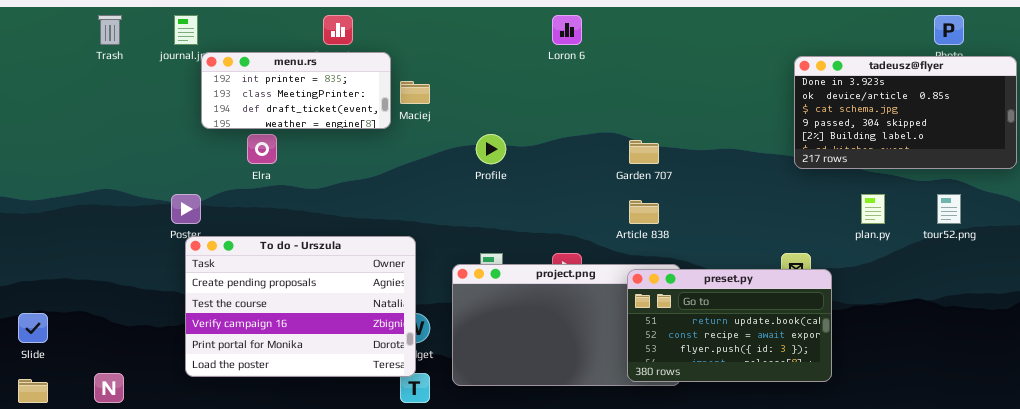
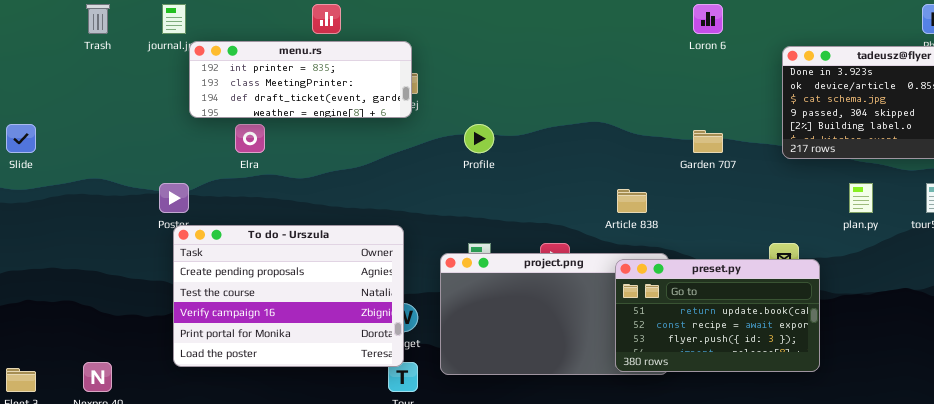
Loron 6: [552,15,582,45] -> [693,4,723,34], moved
menu.rs: [201,52,391,129] -> [189,41,412,118], resized
Garden 707: [629,140,659,164] -> [693,130,723,153], moved
Slide: [18,313,48,343] -> [6,124,36,153], moved

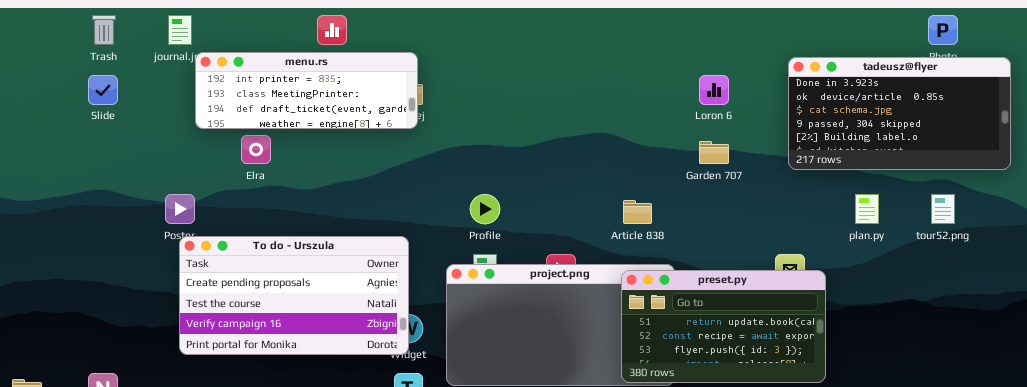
Loron 6: [693,4,723,34] -> [699,75,729,105], moved
Slide: [6,124,36,153] -> [88,75,118,105], moved
Profile: [464,124,494,153] -> [470,194,500,224], moved
To do - Urszula: [173,225,404,367] -> [179,236,409,355], resized

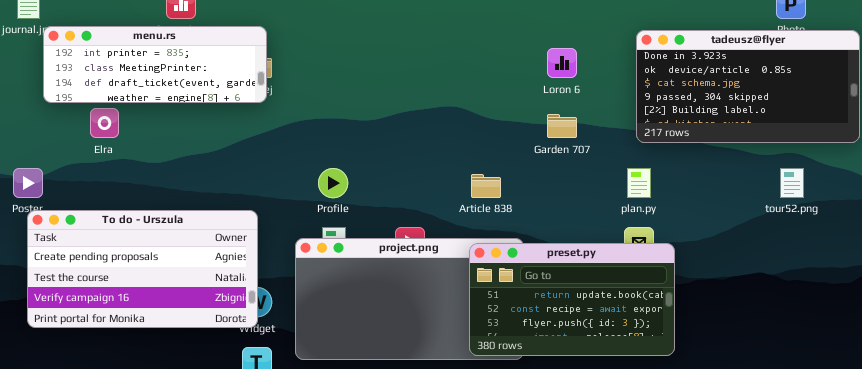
plan.py: [855,194,879,224] -> [627,168,651,198], moved

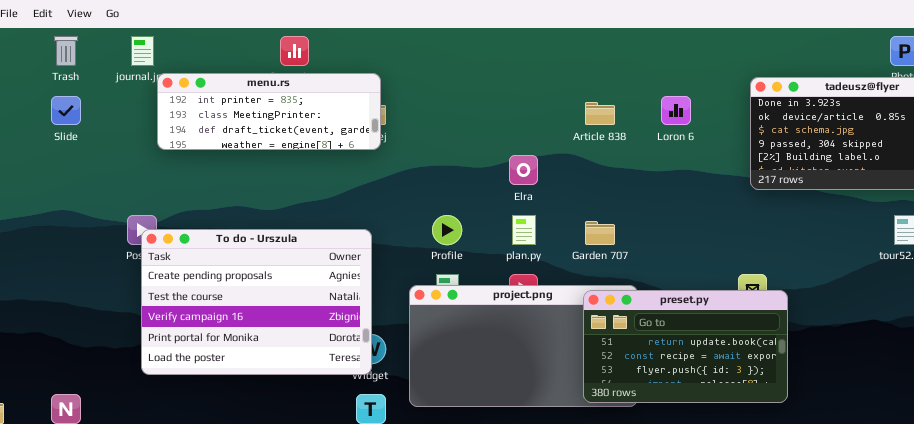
Elra: [90,108,119,138] -> [509,155,538,185], moved
Garden 707: [547,114,577,138] -> [585,221,615,245], moved
plan.py: [627,168,651,198] -> [512,215,536,245], moved
Article 838: [471,174,501,198] -> [585,102,615,125], moved
To do - Urszula: [27,210,258,328] -> [141,229,372,375], resized

